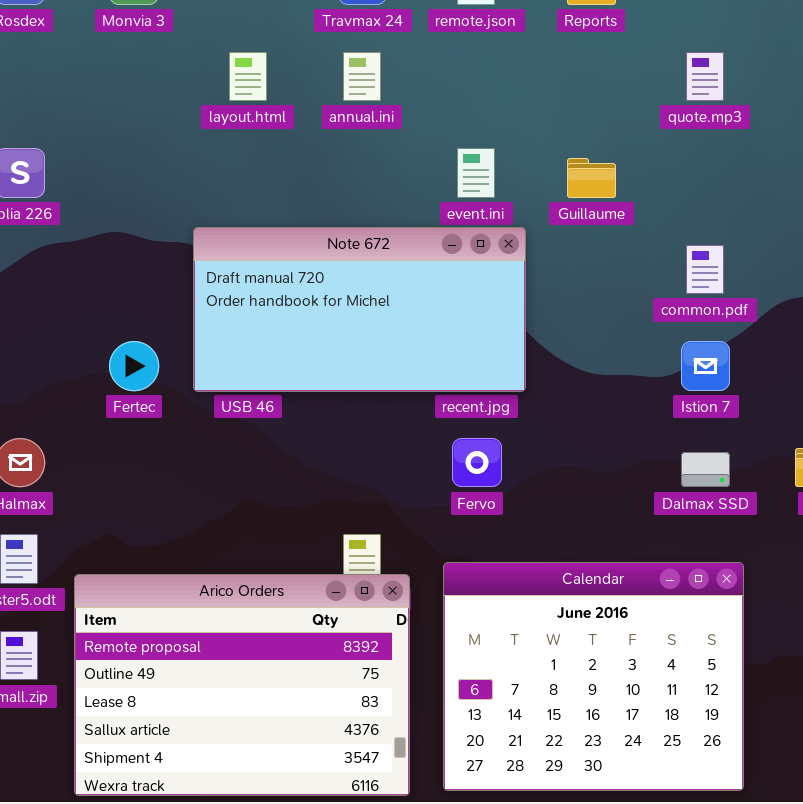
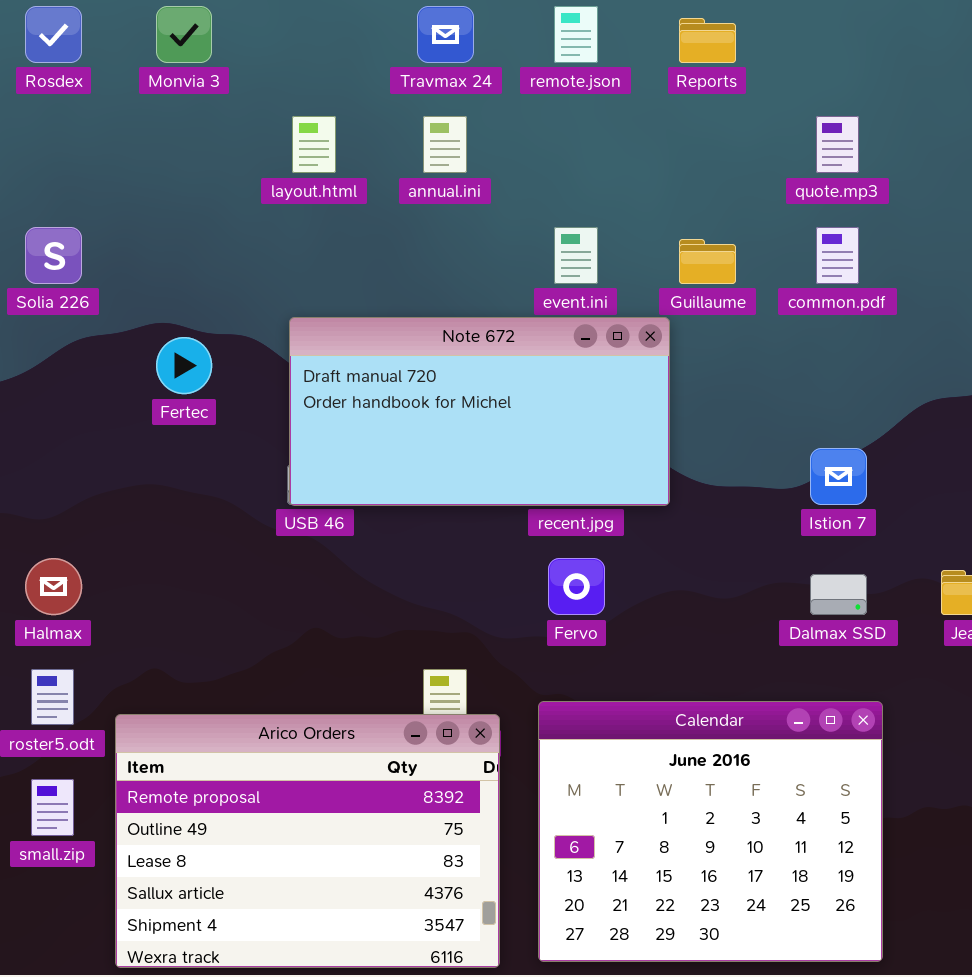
Note 672: [193,227,526,392] -> [289,317,670,506], moved
common.pdf: [686,245,724,294] -> [816,227,859,284], moved
Fertec: [109,341,159,391] -> [156,337,212,394], moved

